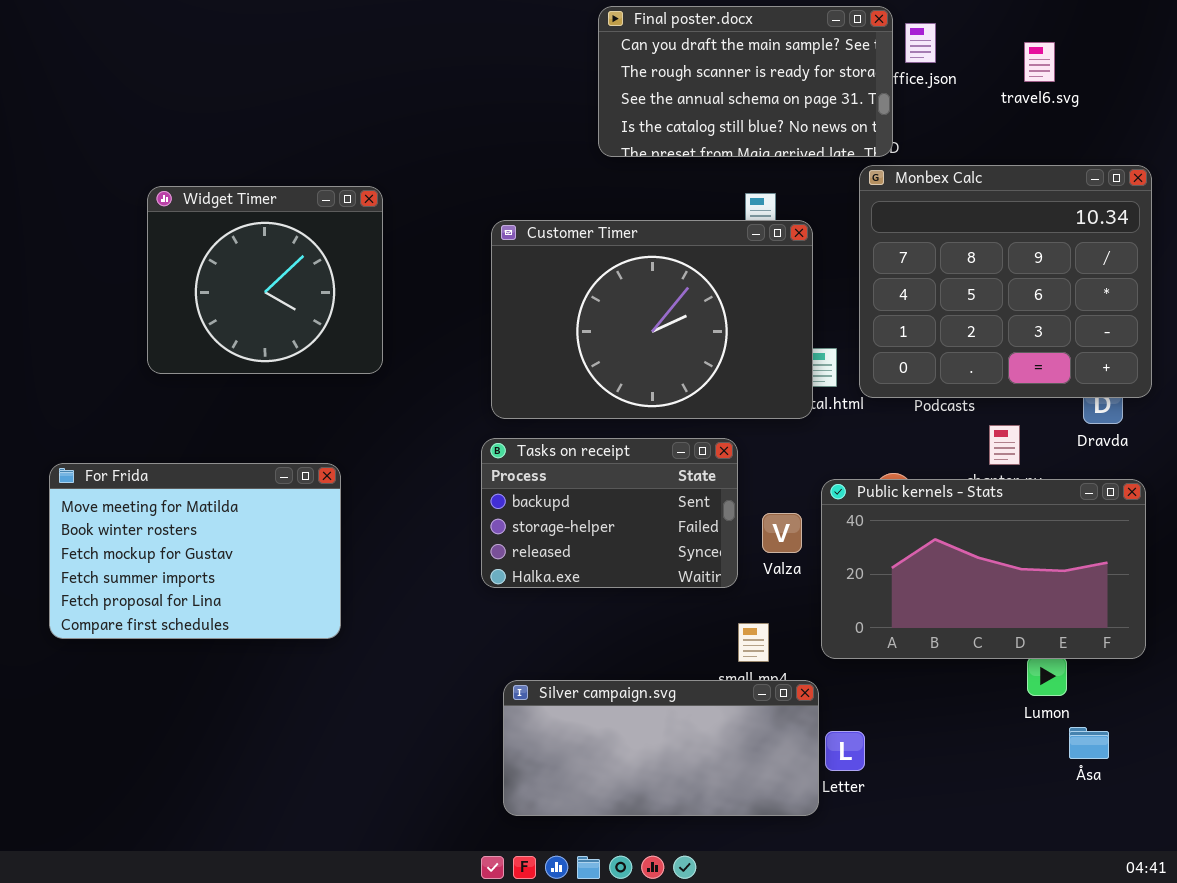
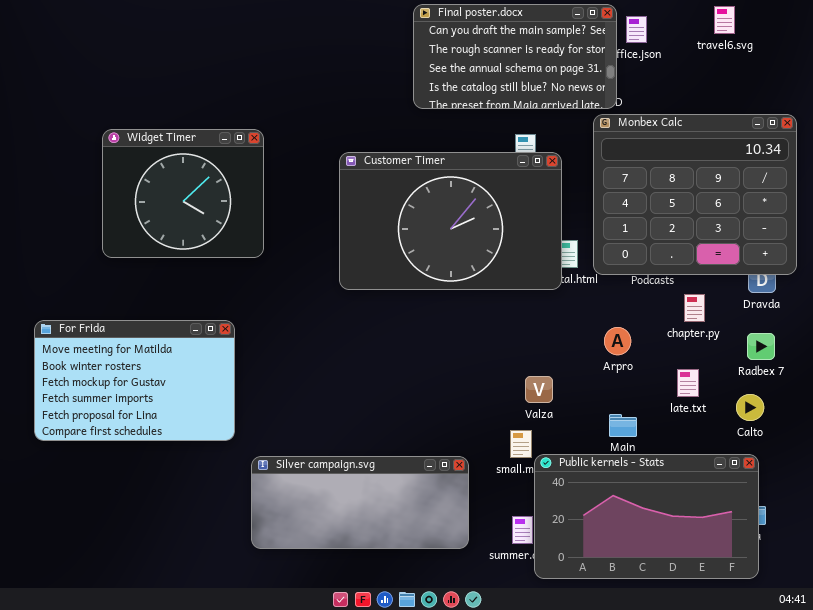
travel6.svg: [1024,42,1055,82] -> [714,6,735,34], moved
Tasks on receipt: [481,438,738,588] -> none, closed
Public kernels - Stats: [821,479,1146,659] -> [534,454,759,579], moved
Valza: [762,513,802,553] -> [525,376,553,403], moved
Silver campaign.svg: [503,680,819,816] -> [251,456,469,549], moved

